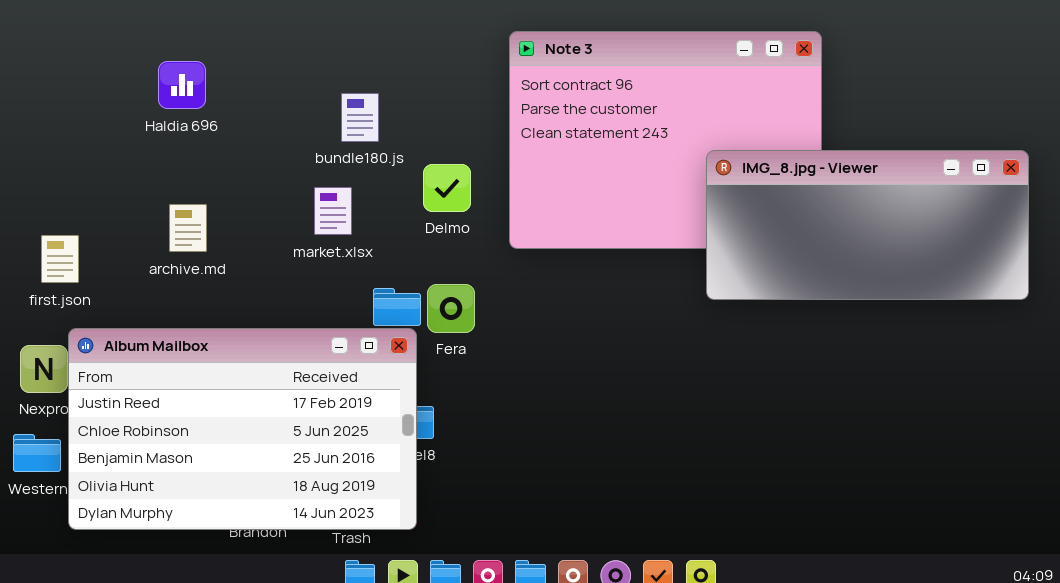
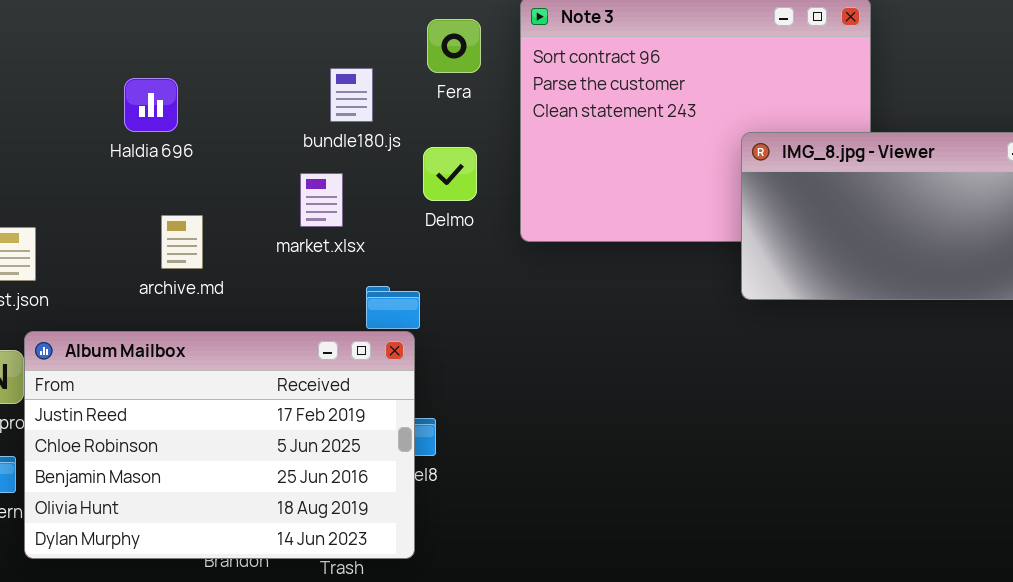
Haldia 696: [158,61,206,109] -> [124,78,178,132], moved
archive.md: [169,204,207,252] -> [161,215,203,269], moved
Fera: [427,284,475,333] -> [427,19,481,73], moved

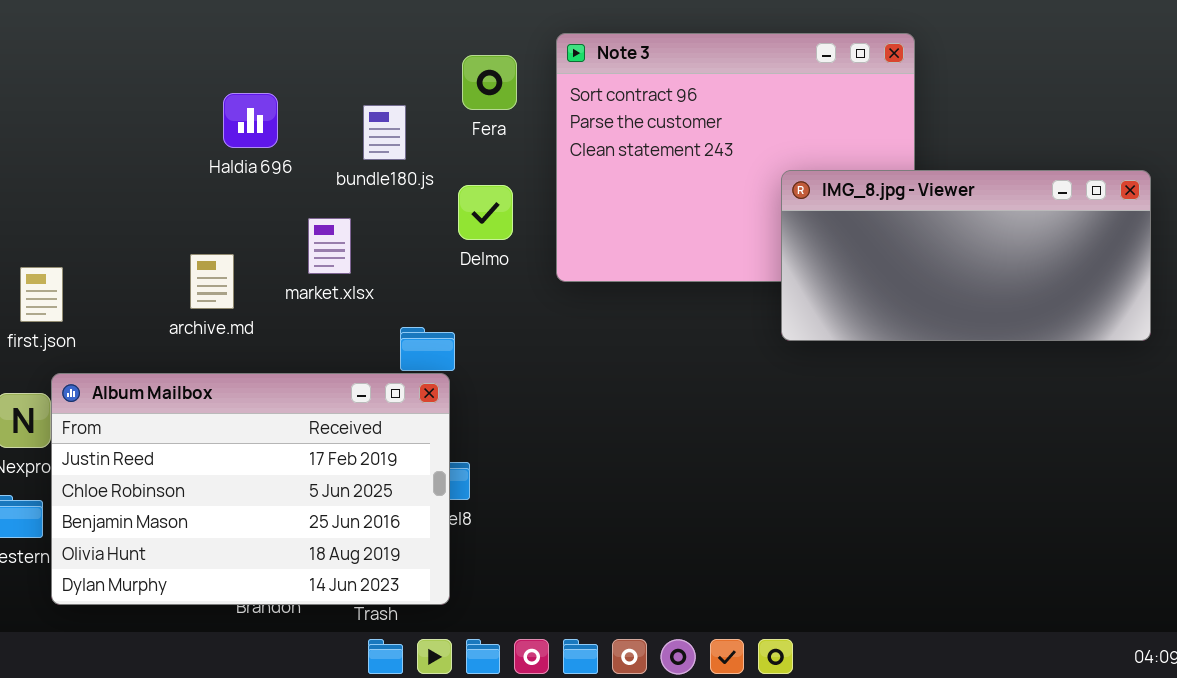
Haldia 696: [124,78,178,132] -> [223,93,278,148], moved
market.xlsx: [300,173,343,227] -> [308,218,351,274], moved

